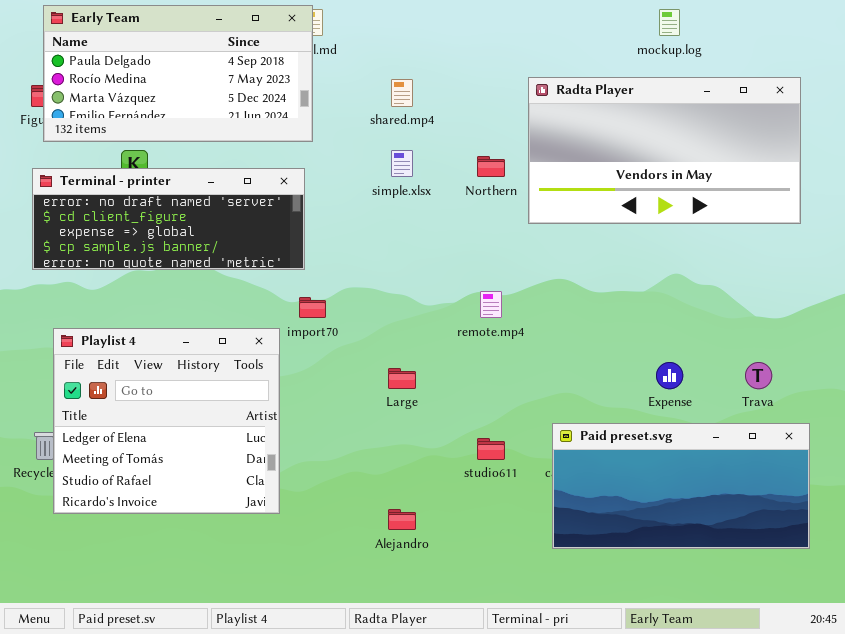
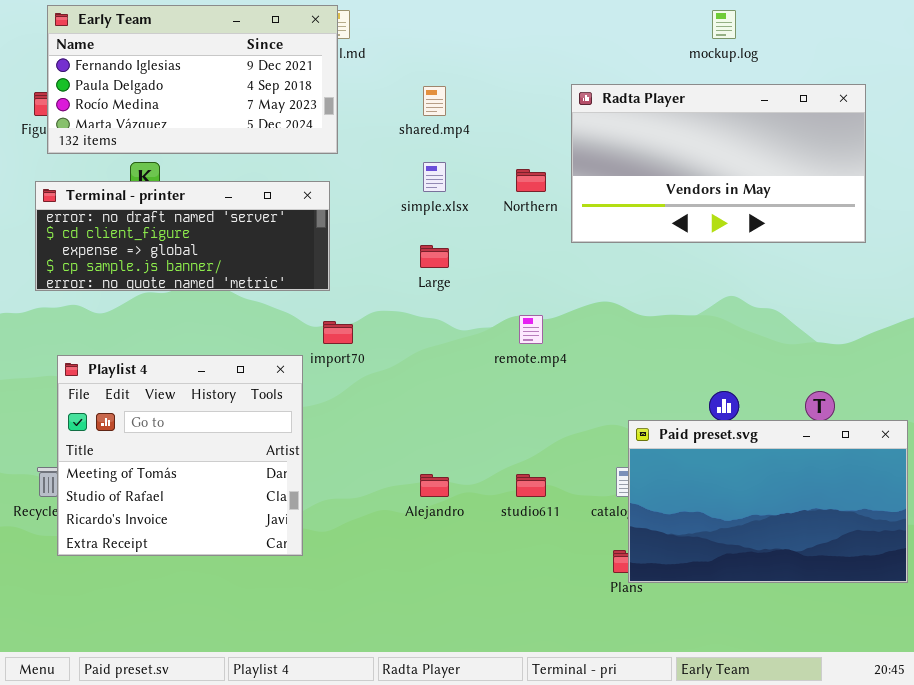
Early Team: [43,5,313,142] -> [47,5,338,154], scrolled up 1 row
Playlist 4: [53,328,280,514] -> [57,355,303,556], scrolled down 1 row
Large: [388,368,416,389] -> [420,245,449,268], moved
Paid preset.svg: [552,423,810,549] -> [628,420,908,583], moved, resized
Alejandro: [388,509,416,530] -> [420,474,449,497], moved

